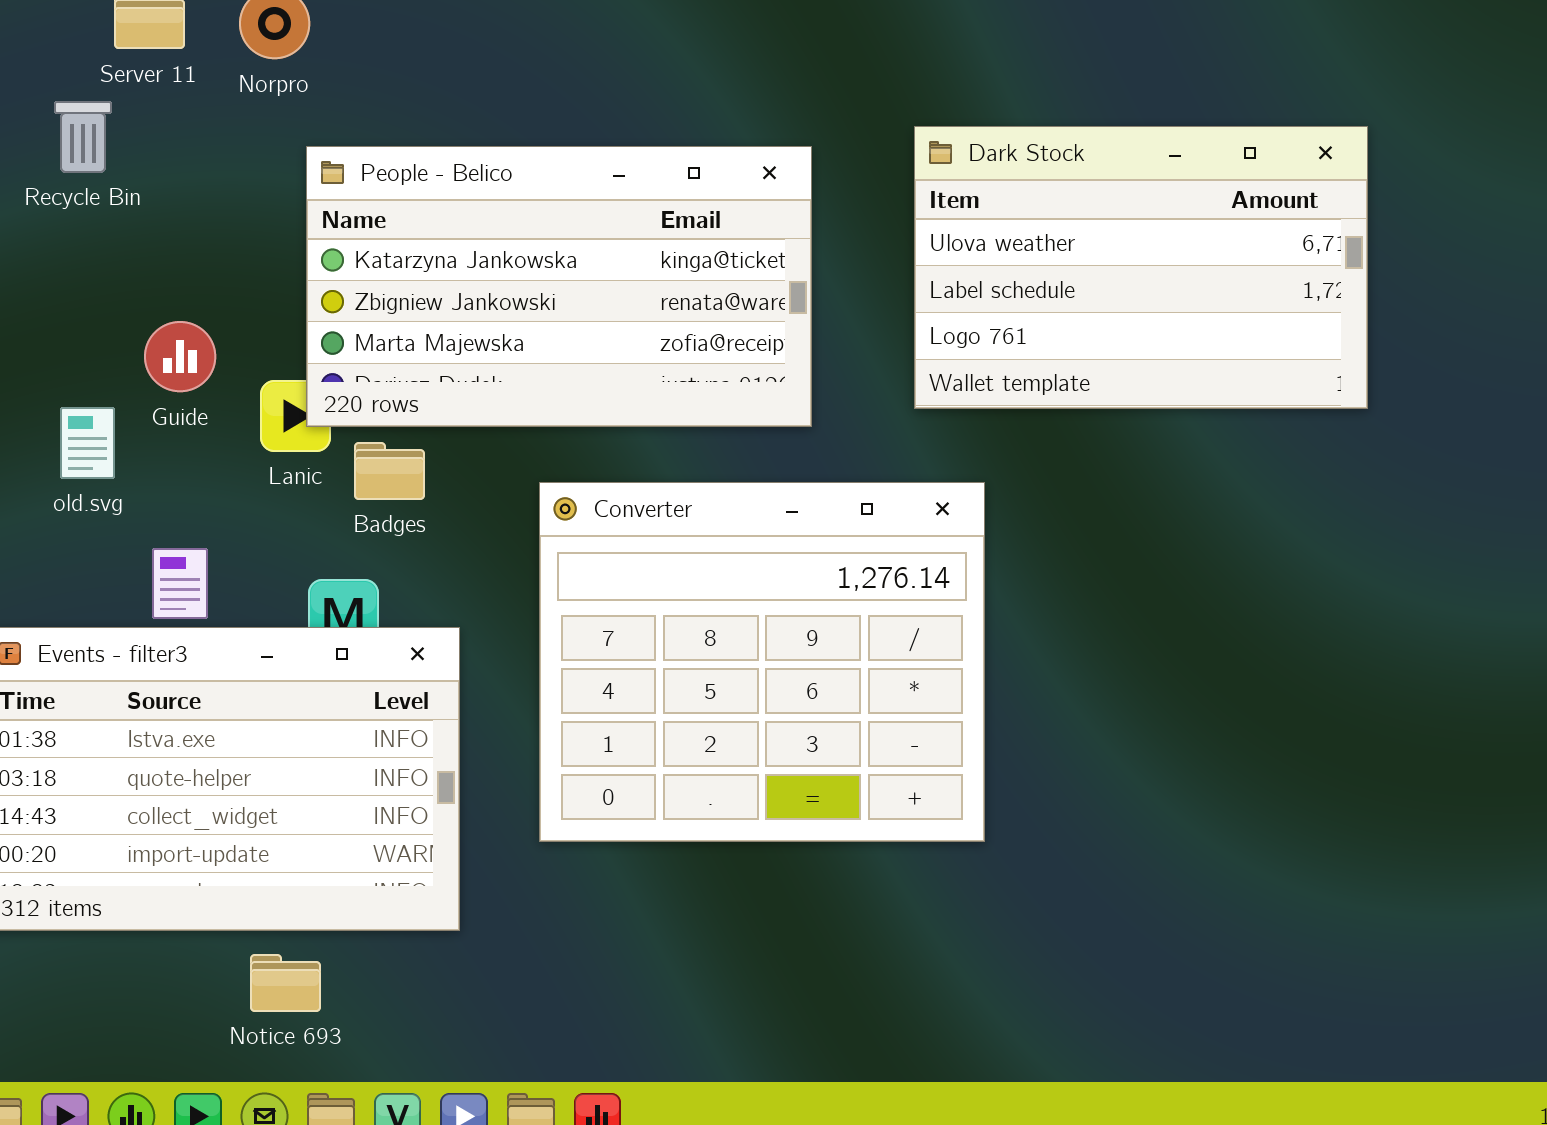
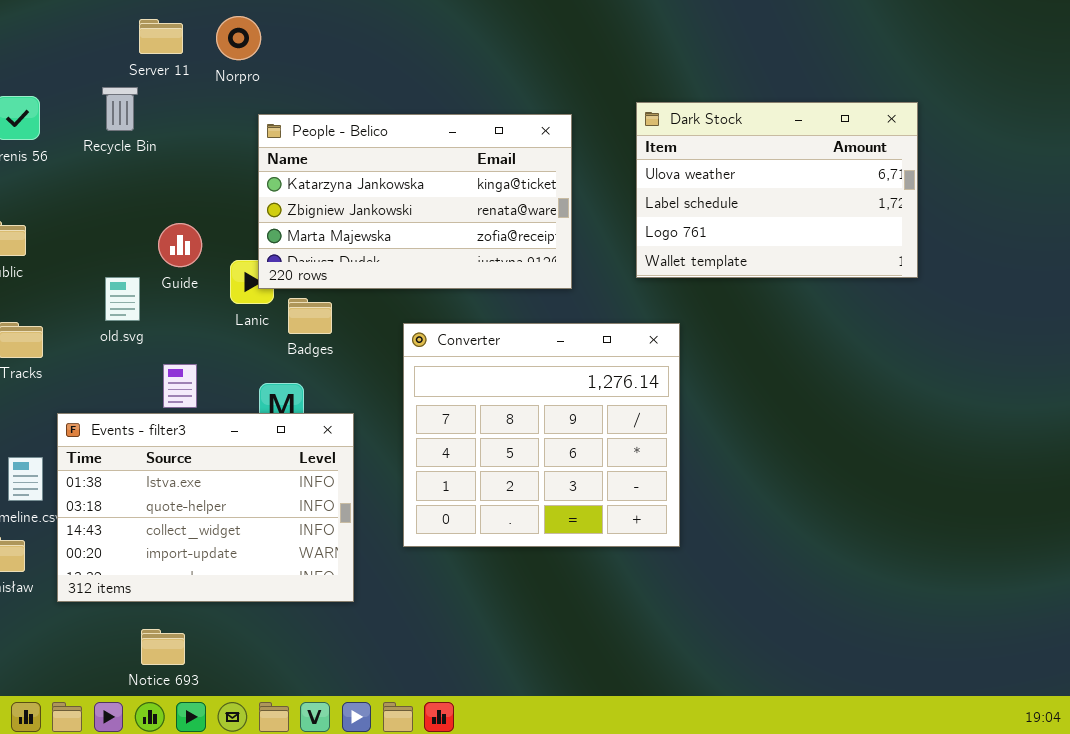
Notice 693: [250,954,321,1012] -> [141,629,185,665], moved

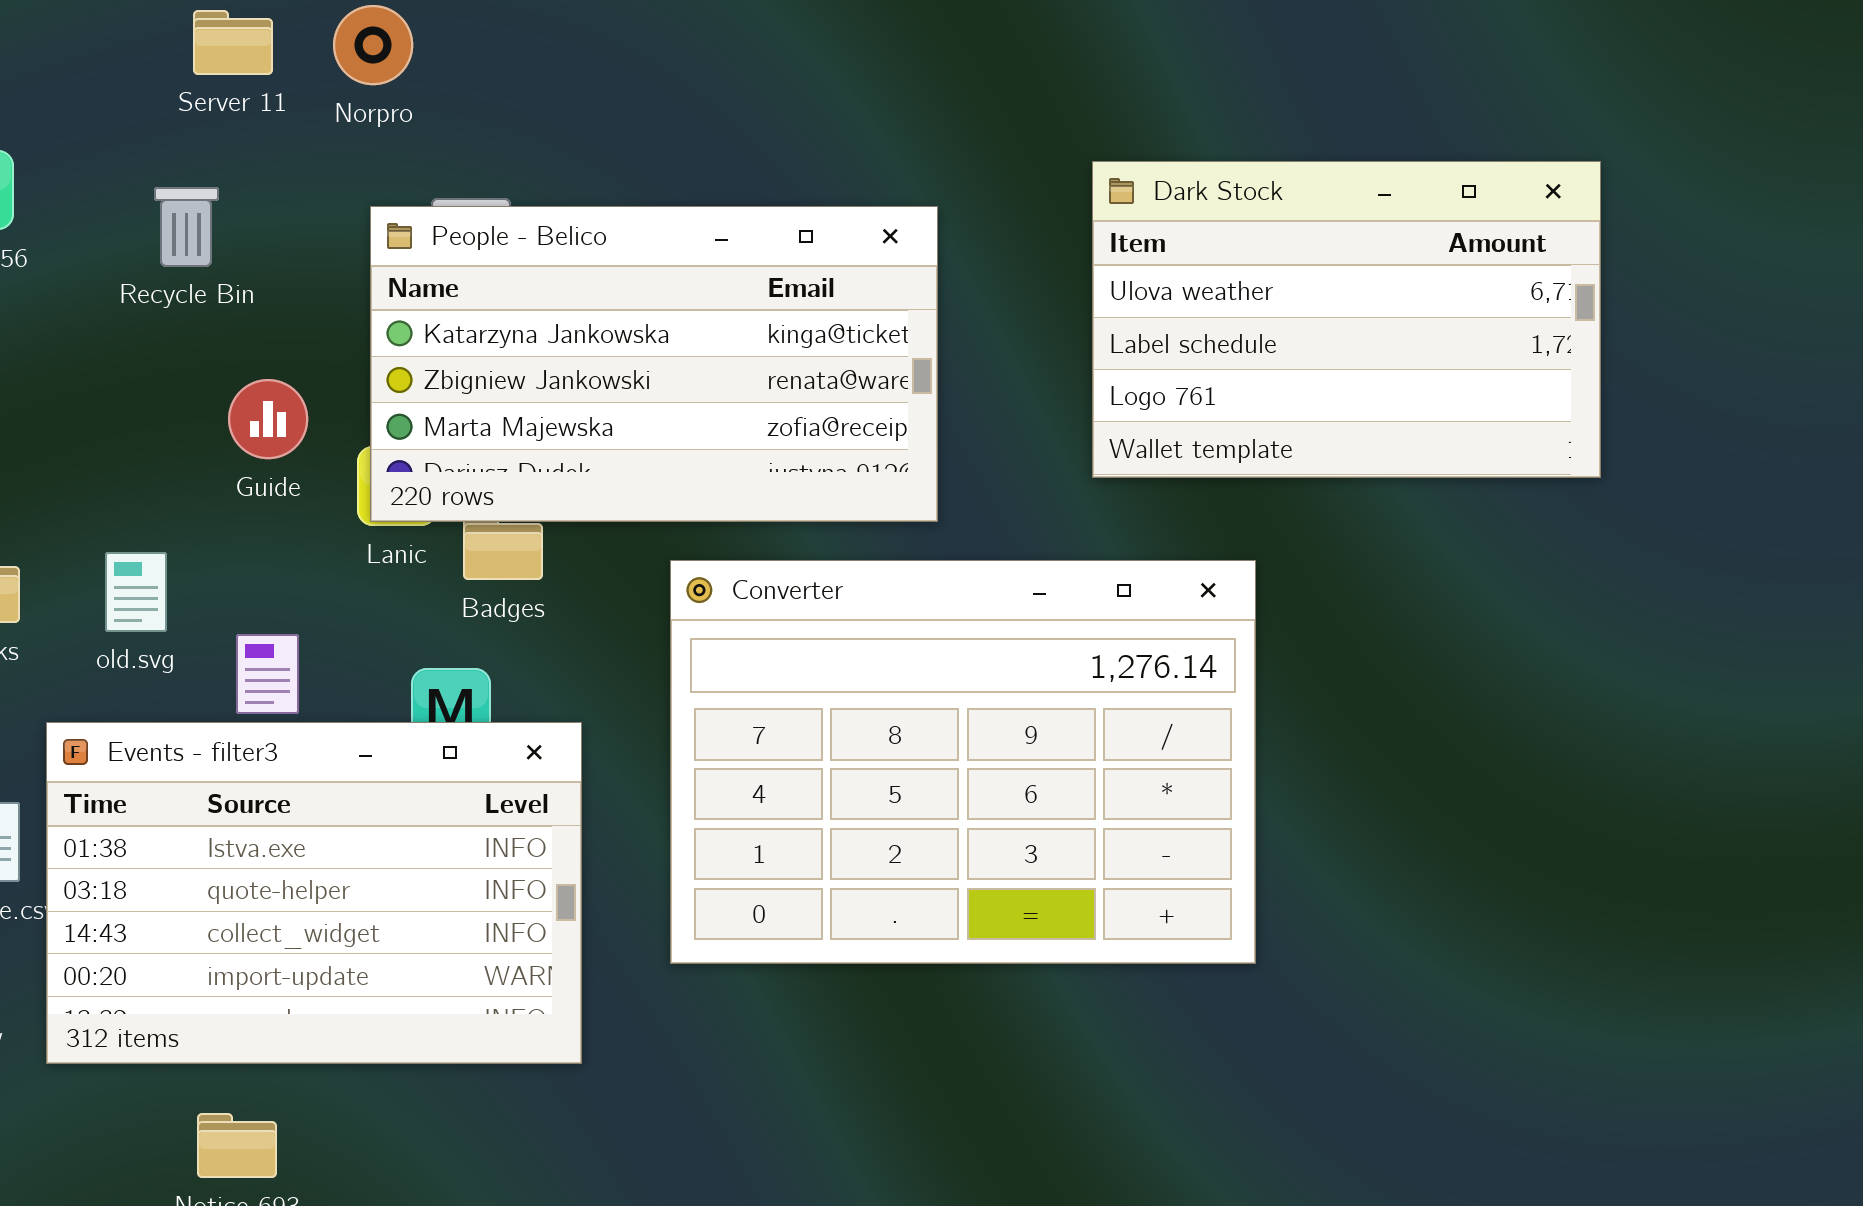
Recycle Bin: [102,87,138,131] -> [154,187,219,267], moved
People - Belico: [258,114,572,289] -> [370,206,938,522], moved
old.svg: [105,277,140,321] -> [105,552,167,632], moved
Converter: [403,323,680,547] -> [670,560,1256,964], resized

